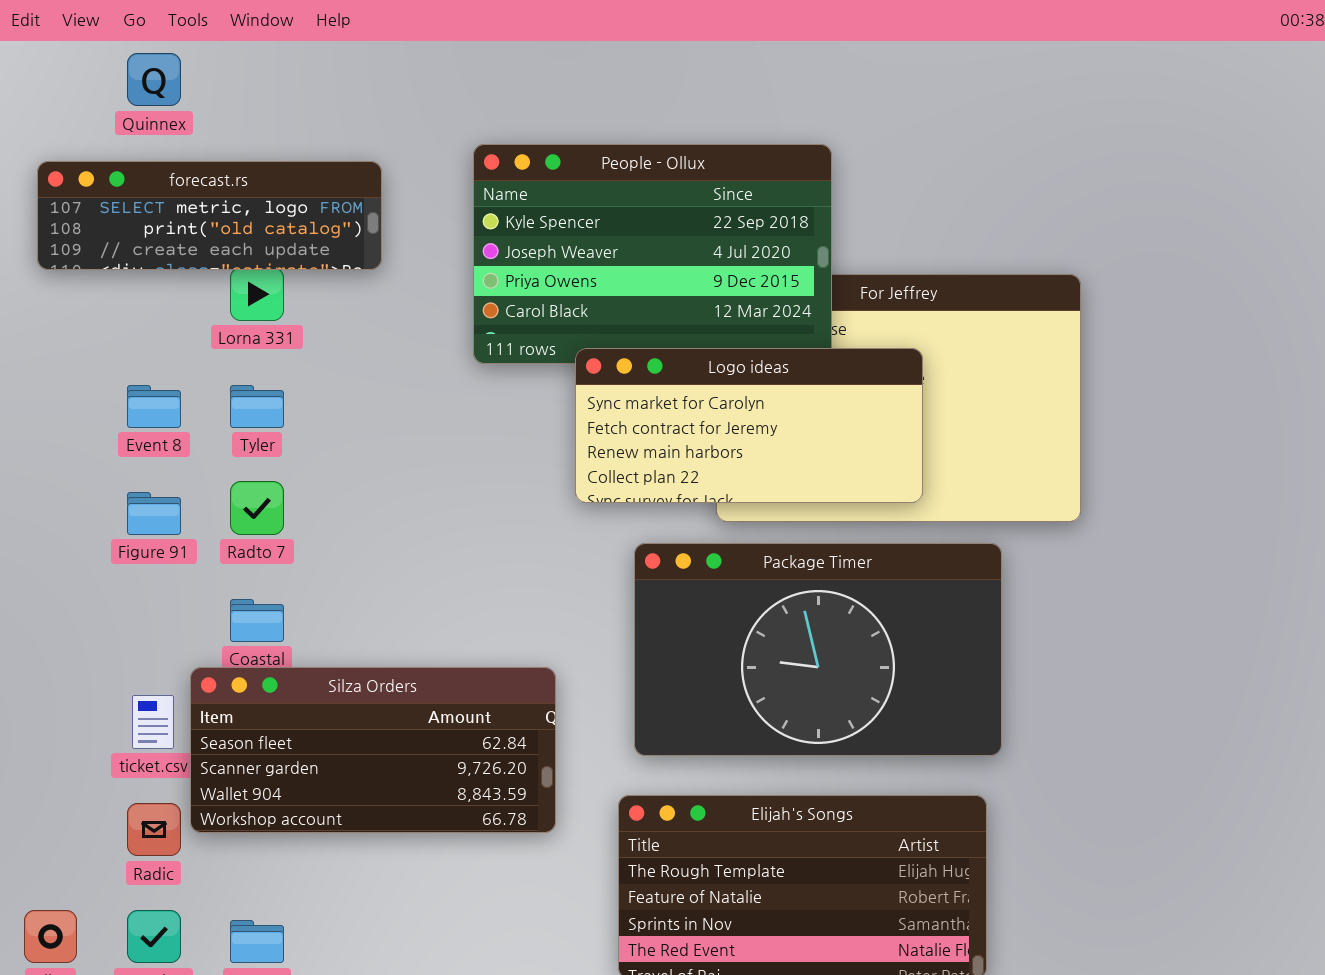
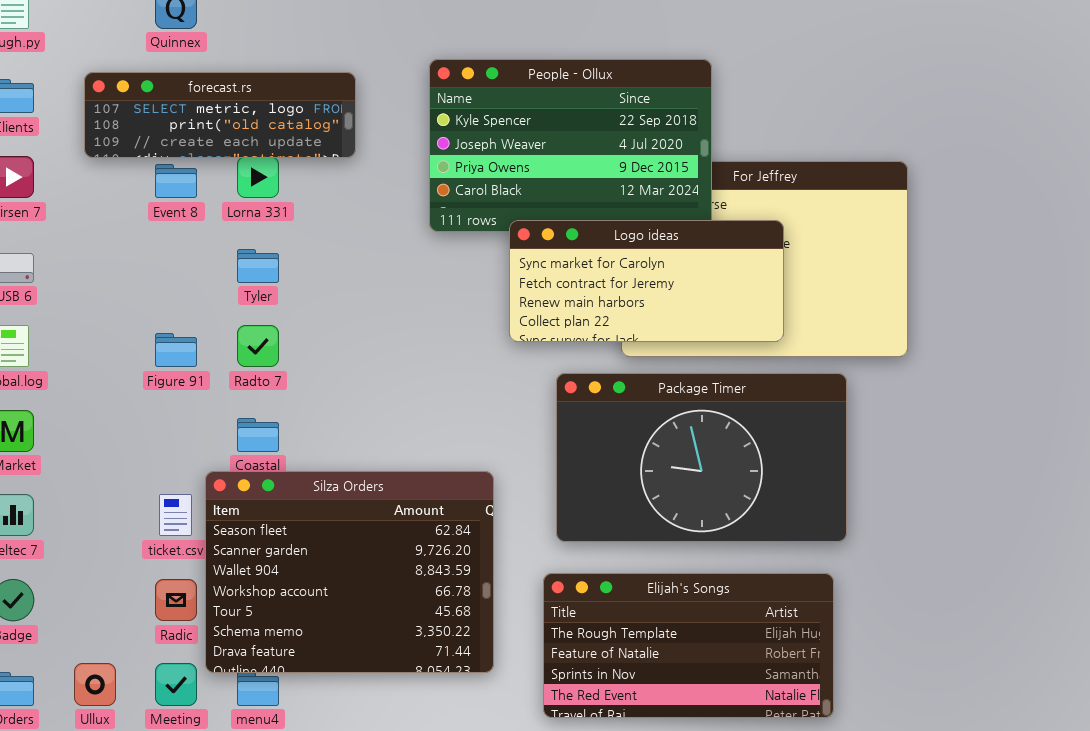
Event 8: [127,385,181,428] -> [155,164,197,198], moved
Silza Orders: [190,667,556,833] -> [205,471,494,673], resized

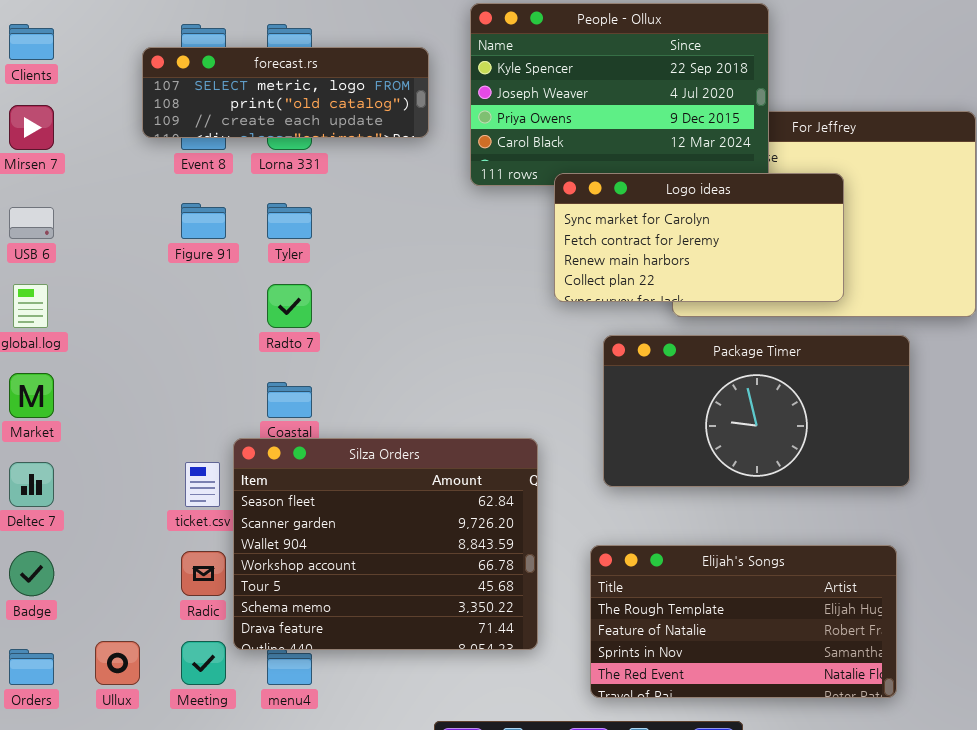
forecast.rs: [84,72,356,158] -> [142,47,429,138], moved
Figure 91: [155,333,197,367] -> [181,203,226,239], moved
Package Timer: [556,373,847,542] -> [603,335,910,487], resized

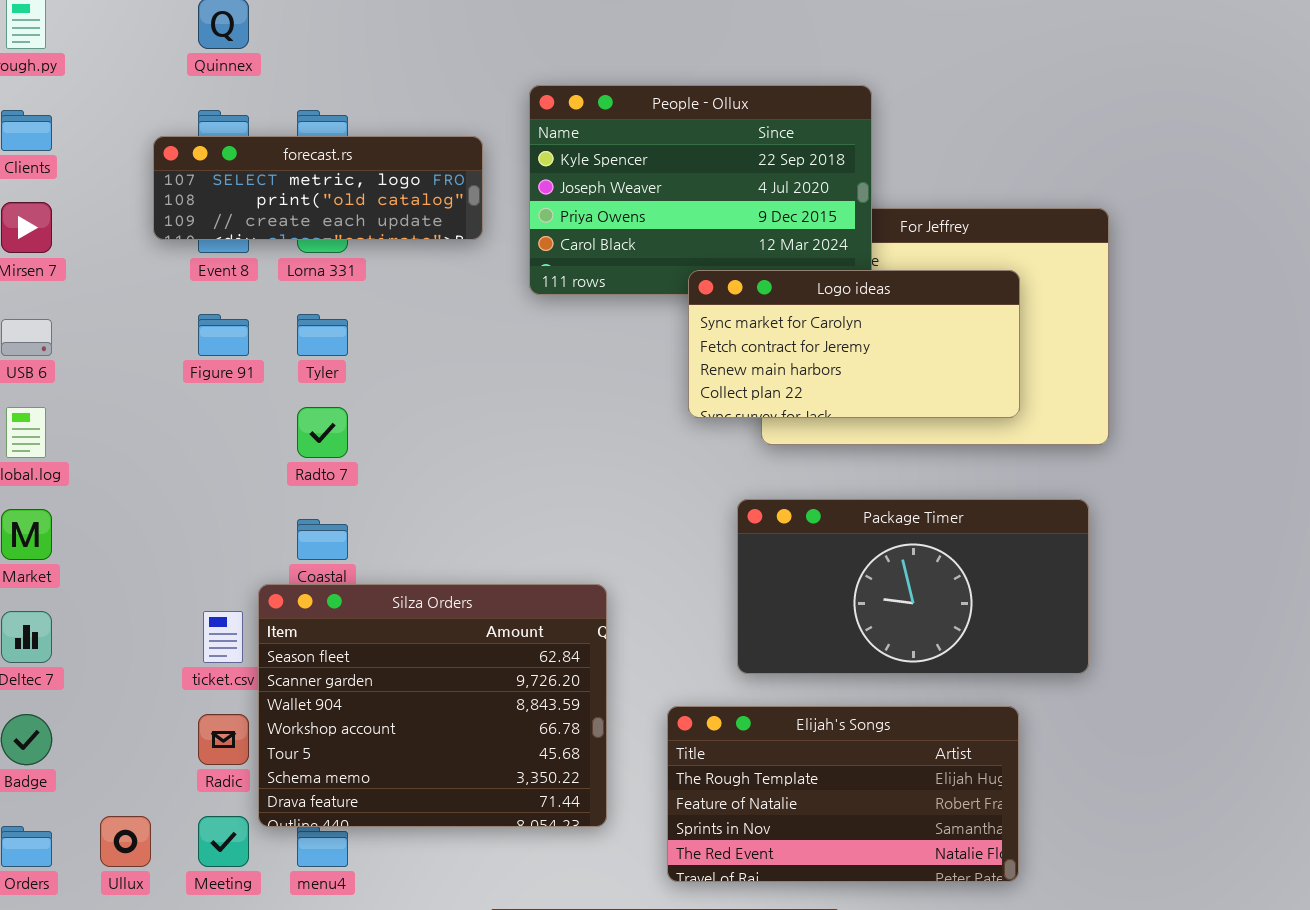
Logo ideas: [554,173,844,302] -> [688,270,1020,418], moved
Package Timer: [603,335,910,487] -> [737,499,1089,674], moved

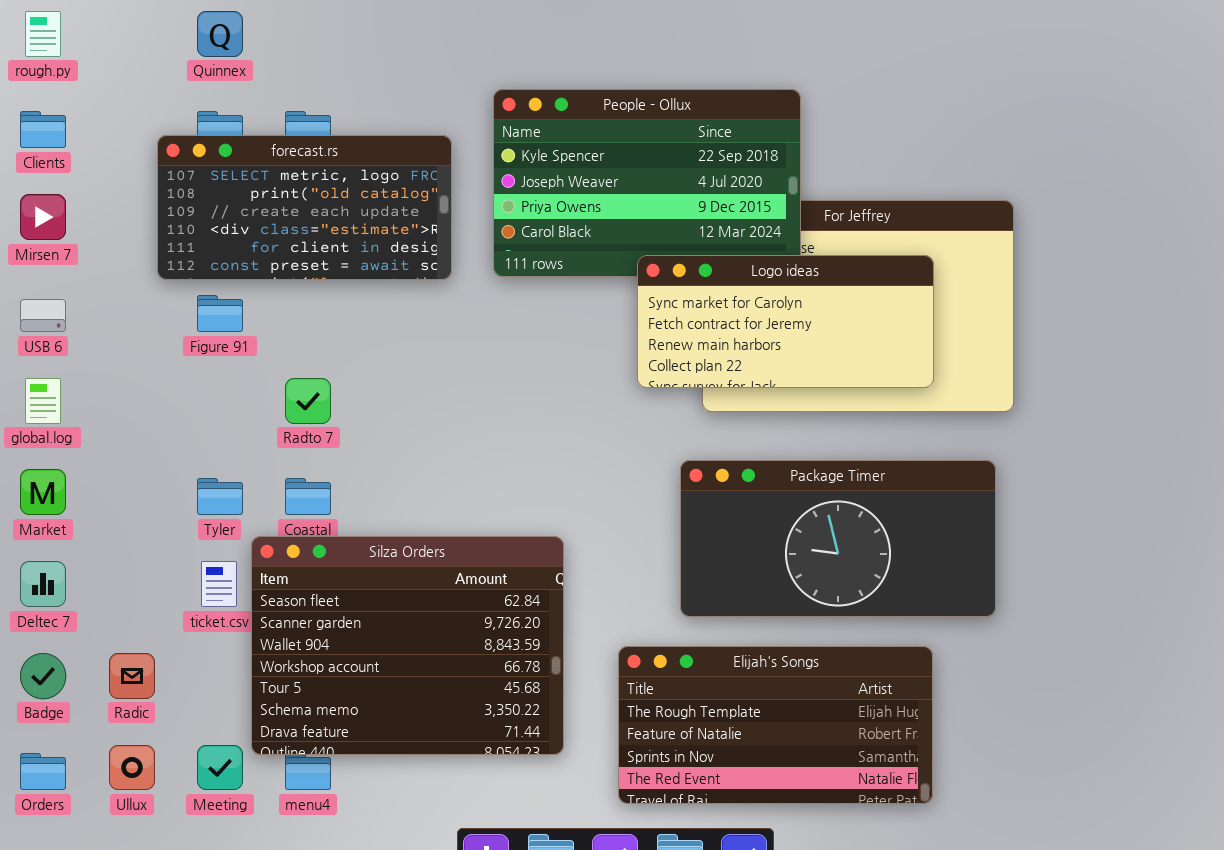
forecast.rs: [153,136,483,240] -> [157,135,452,280], resized
Tyler: [297,314,348,356] -> [197,478,243,515], moved
Radic: [198,714,249,765] -> [109,653,155,699], moved

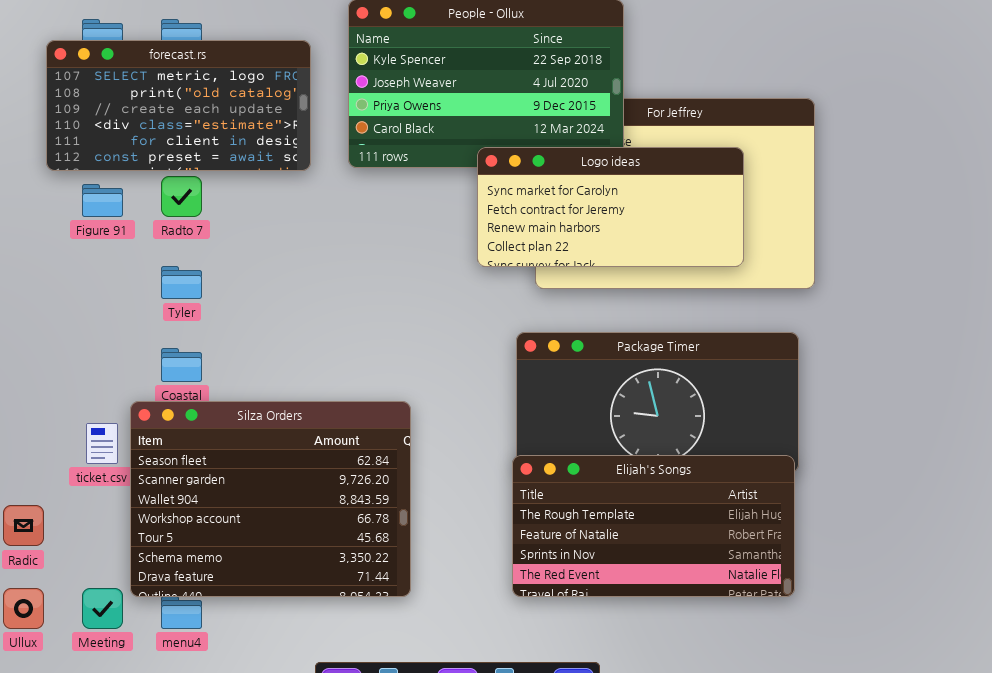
Radto 7: [285,378,331,424] -> [161,176,202,217], moved
Tyler: [197,478,243,515] -> [161,266,202,299], moved
Elijah's Songs: [618,646,933,804] -> [512,455,795,597], moved

